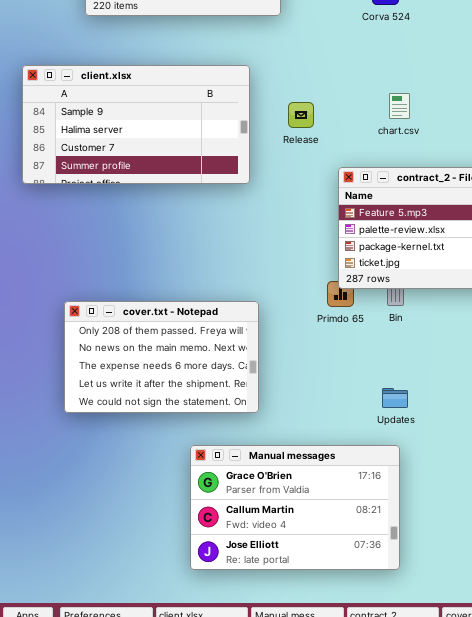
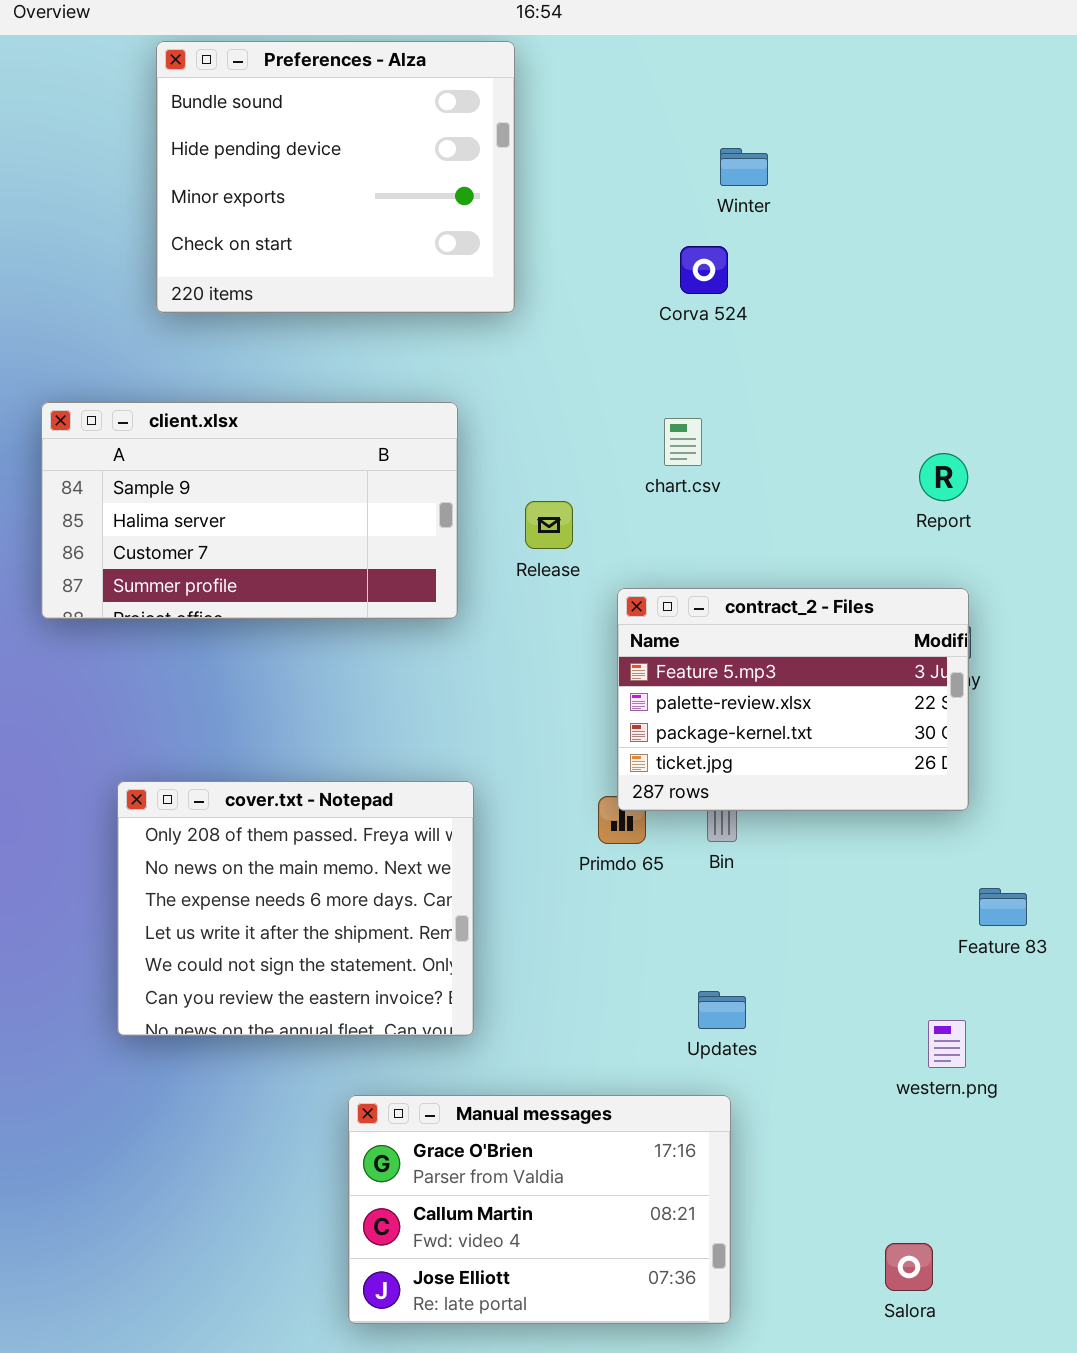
chart.csv: [389,93,410,119] -> [664,418,702,466], moved
Release: [288,102,314,128] -> [525,501,573,549], moved
cover.txt - Notepad: [64,301,259,413] -> [117,781,474,1036], resized

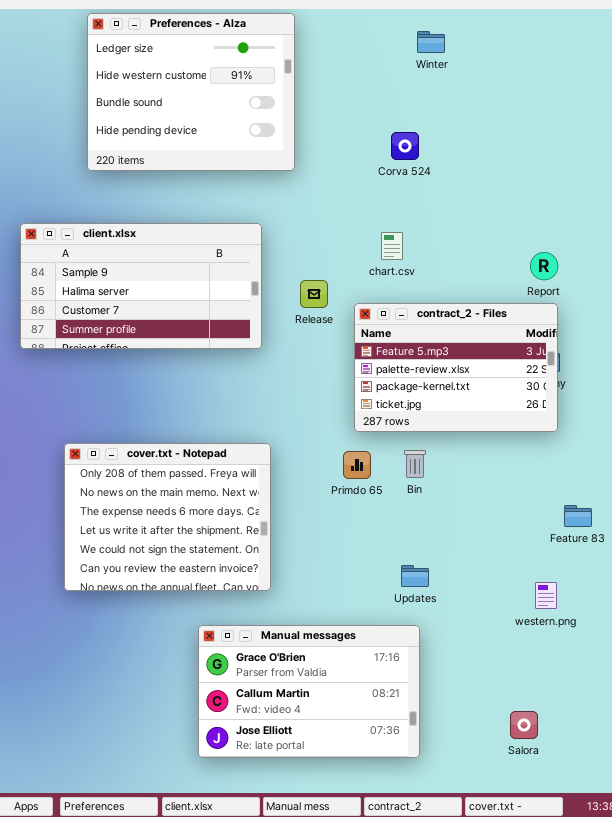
Preferences - Alza: [156,41,515,313] -> [87,13,295,171], scrolled up 2 rows
Winter: [720,148,768,186] -> [417,31,445,53], moved
contract_2 - Files: [617,588,969,811] -> [354,303,558,432], moved

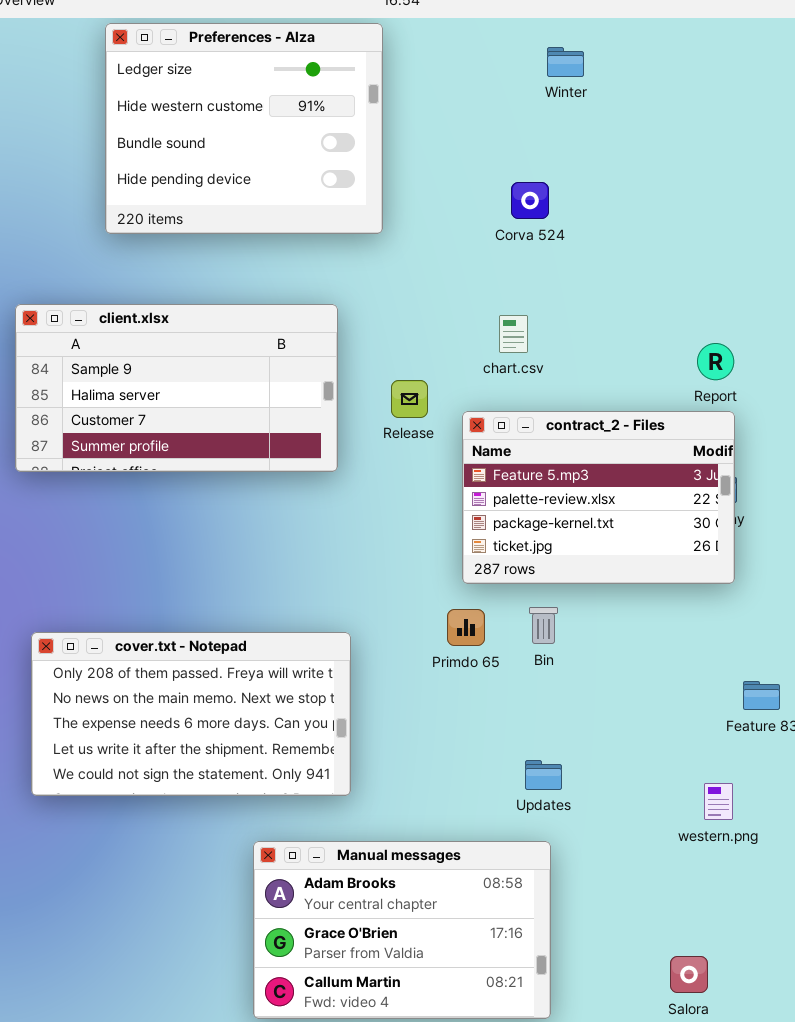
cover.txt - Notepad: [64,443,271,591] -> [31,632,351,796], resized
Manual messages: [198,625,420,758] -> [253,841,551,1019], scrolled up 1 row

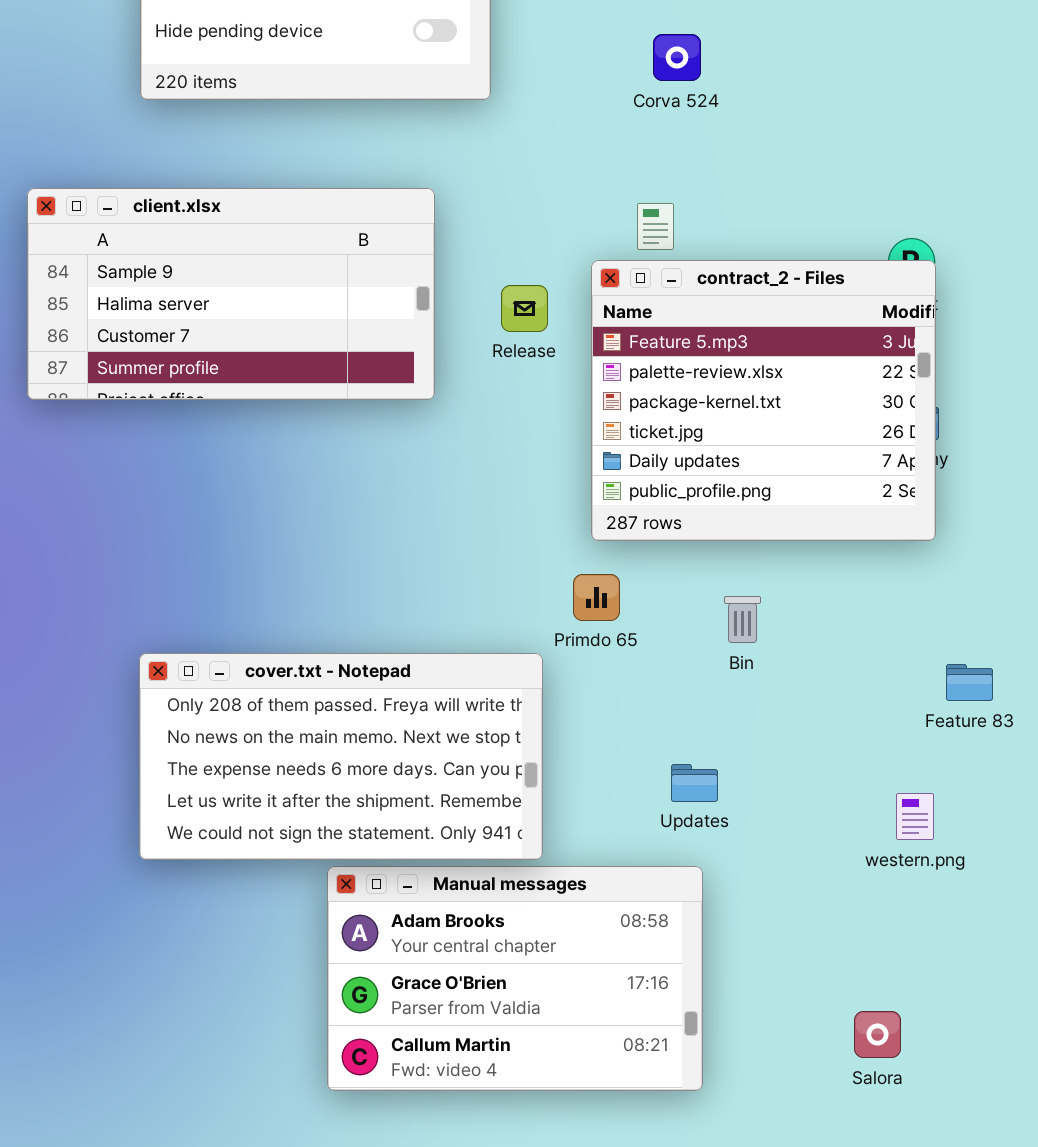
contract_2 - Files: [462,411,735,584] -> [591,260,936,541], resized
Bin: [529,607,558,644] -> [724,596,761,643], moved
cover.txt - Notepad: [31,632,351,796] -> [139,653,543,860], moved

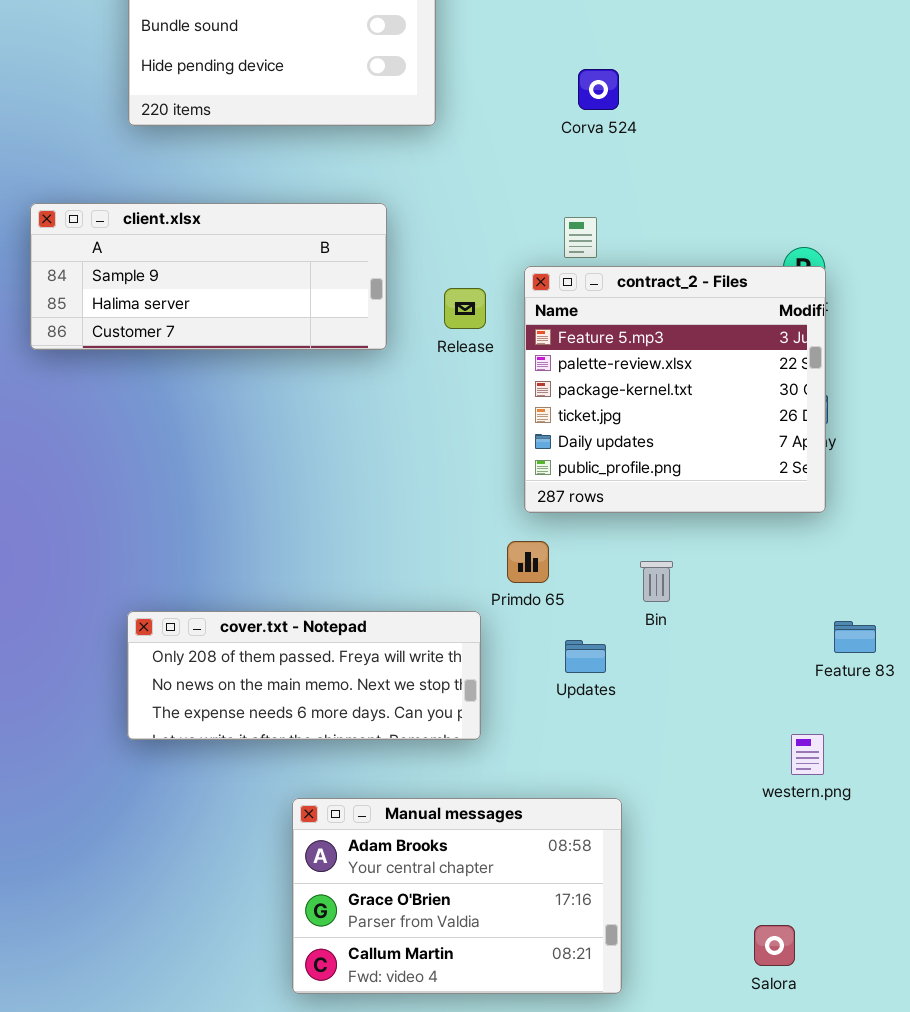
client.xlsx: [27,188,435,400] -> [30,203,387,350], resized
cover.txt - Notepad: [139,653,543,860] -> [127,611,481,740], resized
Updates: [671,764,718,802] -> [565,640,606,673], moved

